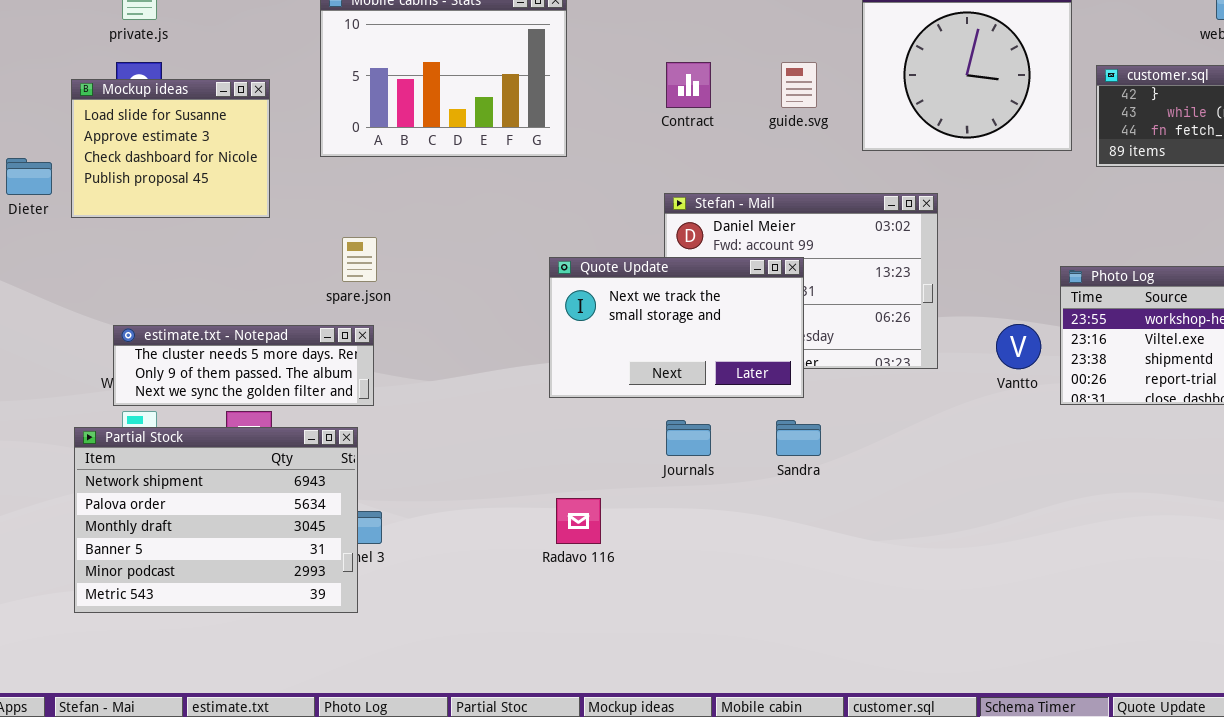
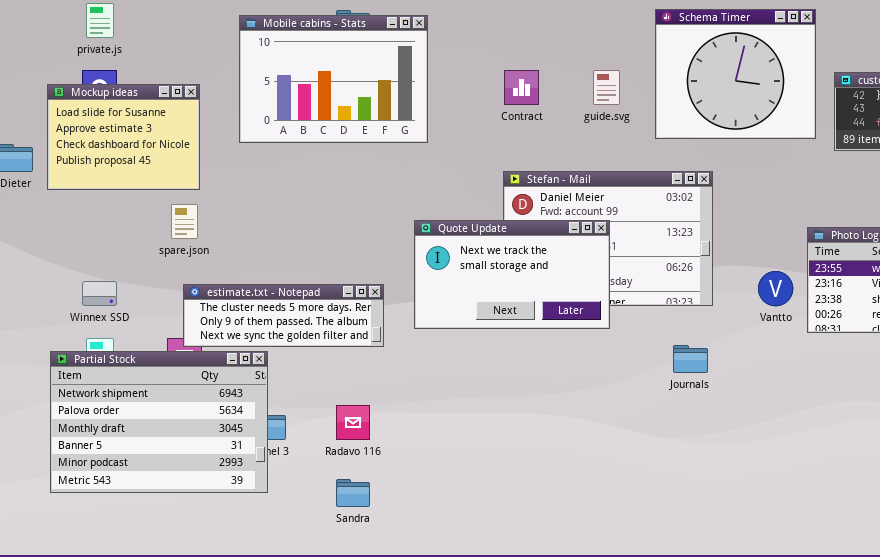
spare.json: [342,237,377,282] -> [171,204,198,239], moved
estimate.txt - Notepad: [113,325,374,406] -> [183,284,384,347], moved
Journals: [666,420,711,456] -> [673,345,708,373], moved
Sandra: [776,420,821,456] -> [336,479,370,507], moved
Radavo 116: [556,498,601,544] -> [336,405,370,440], moved

